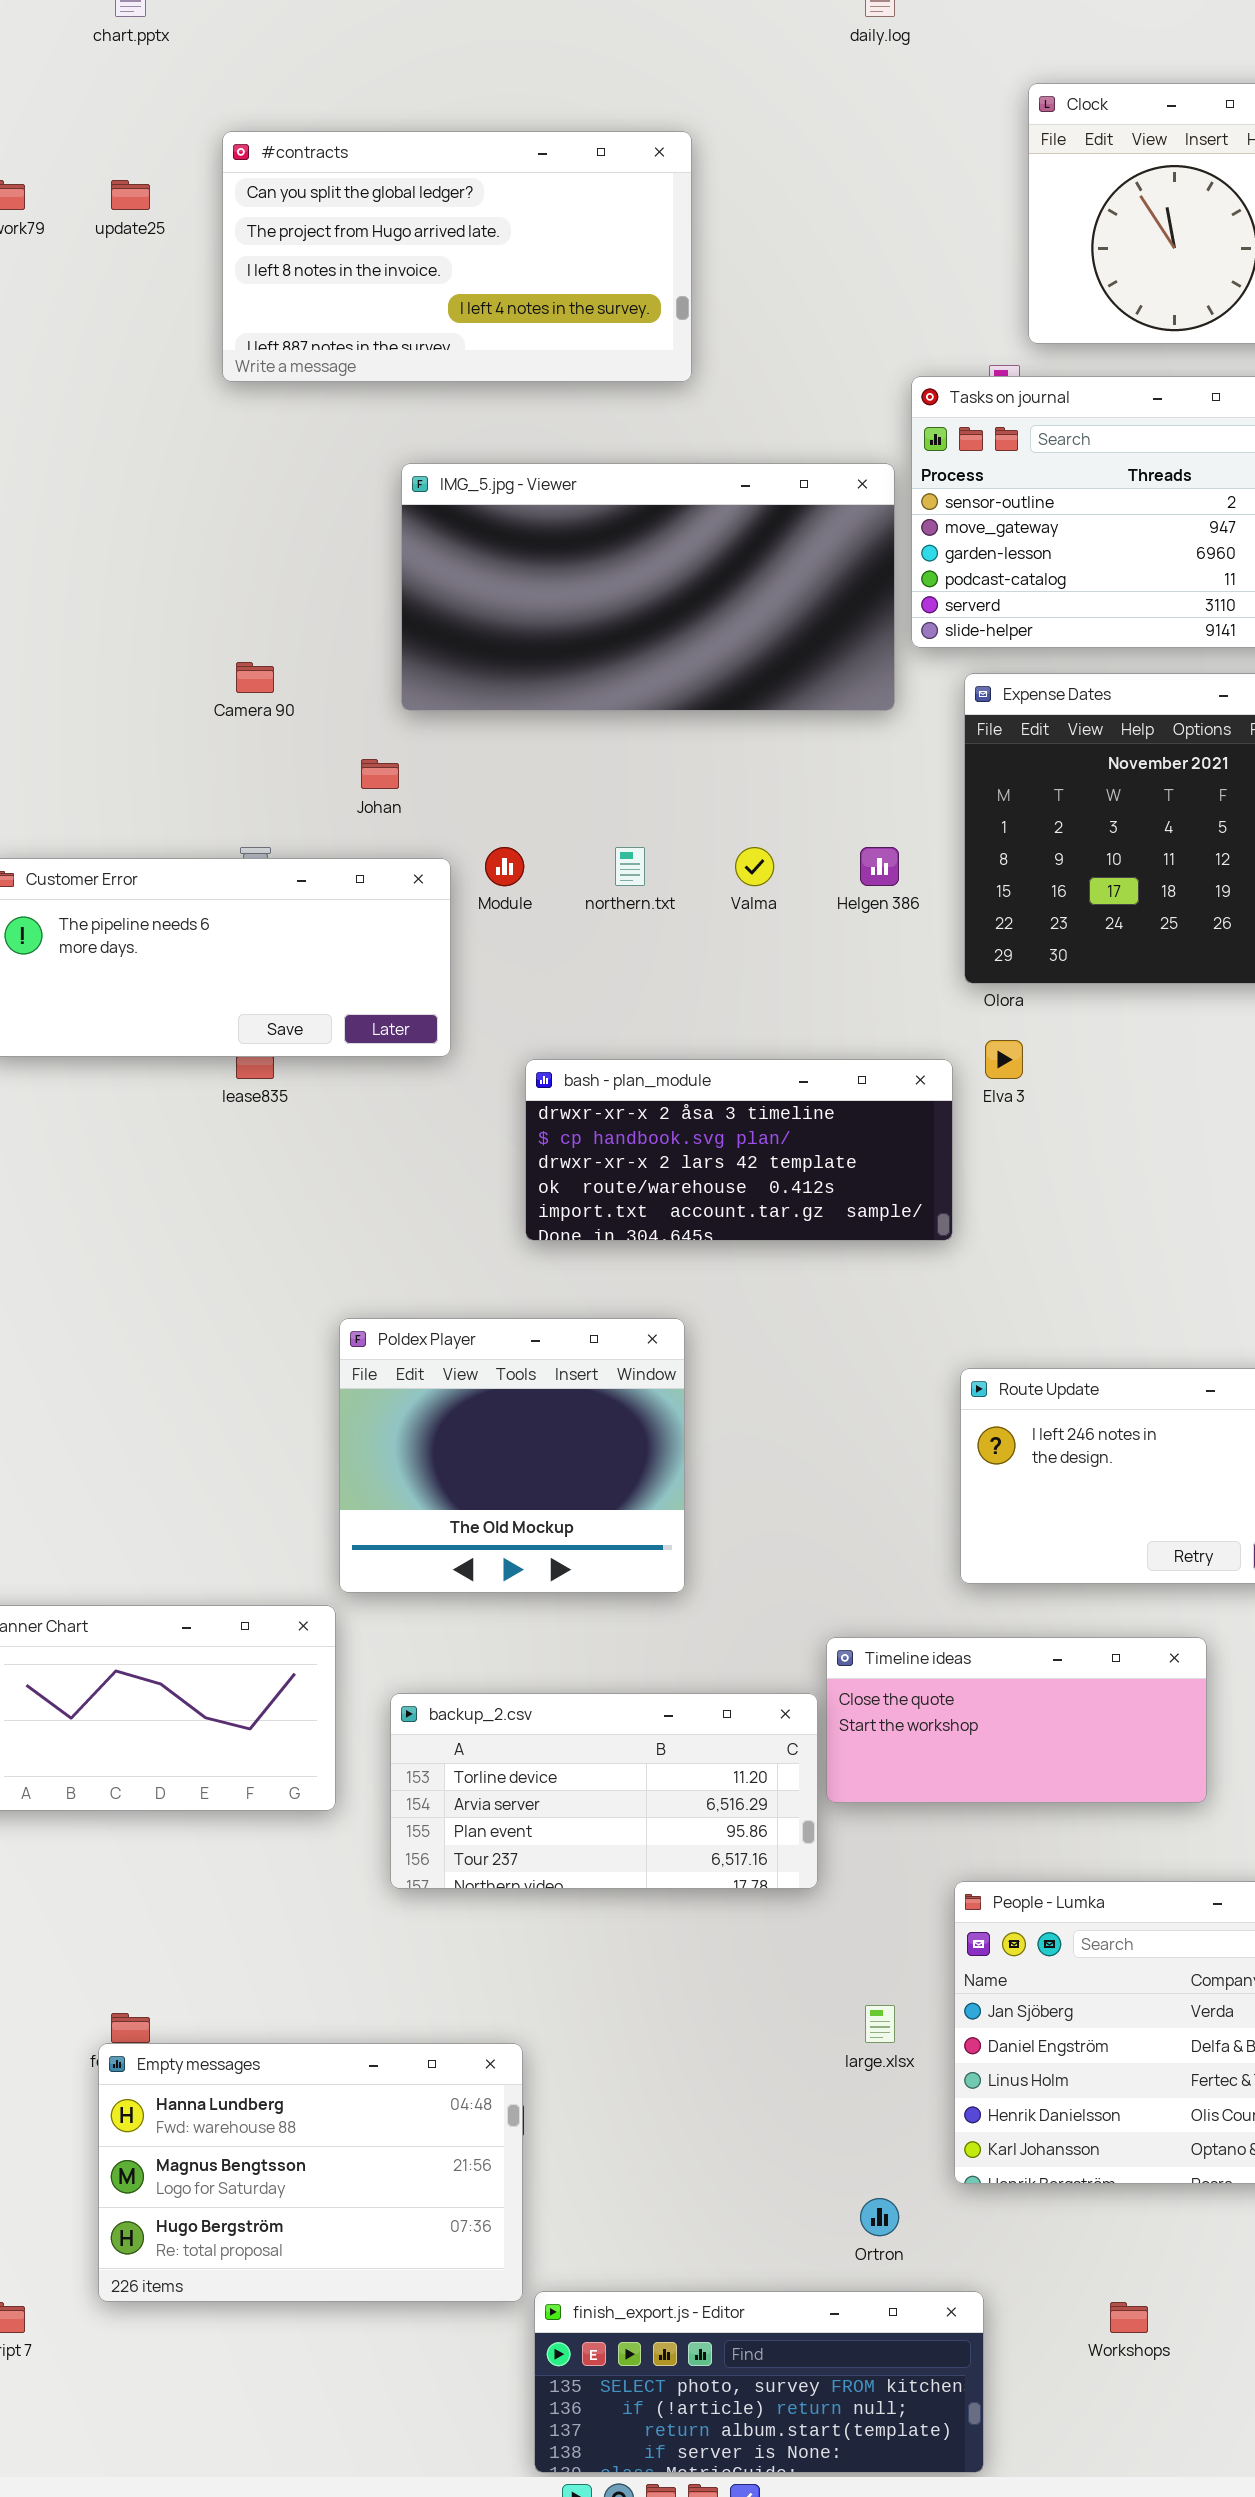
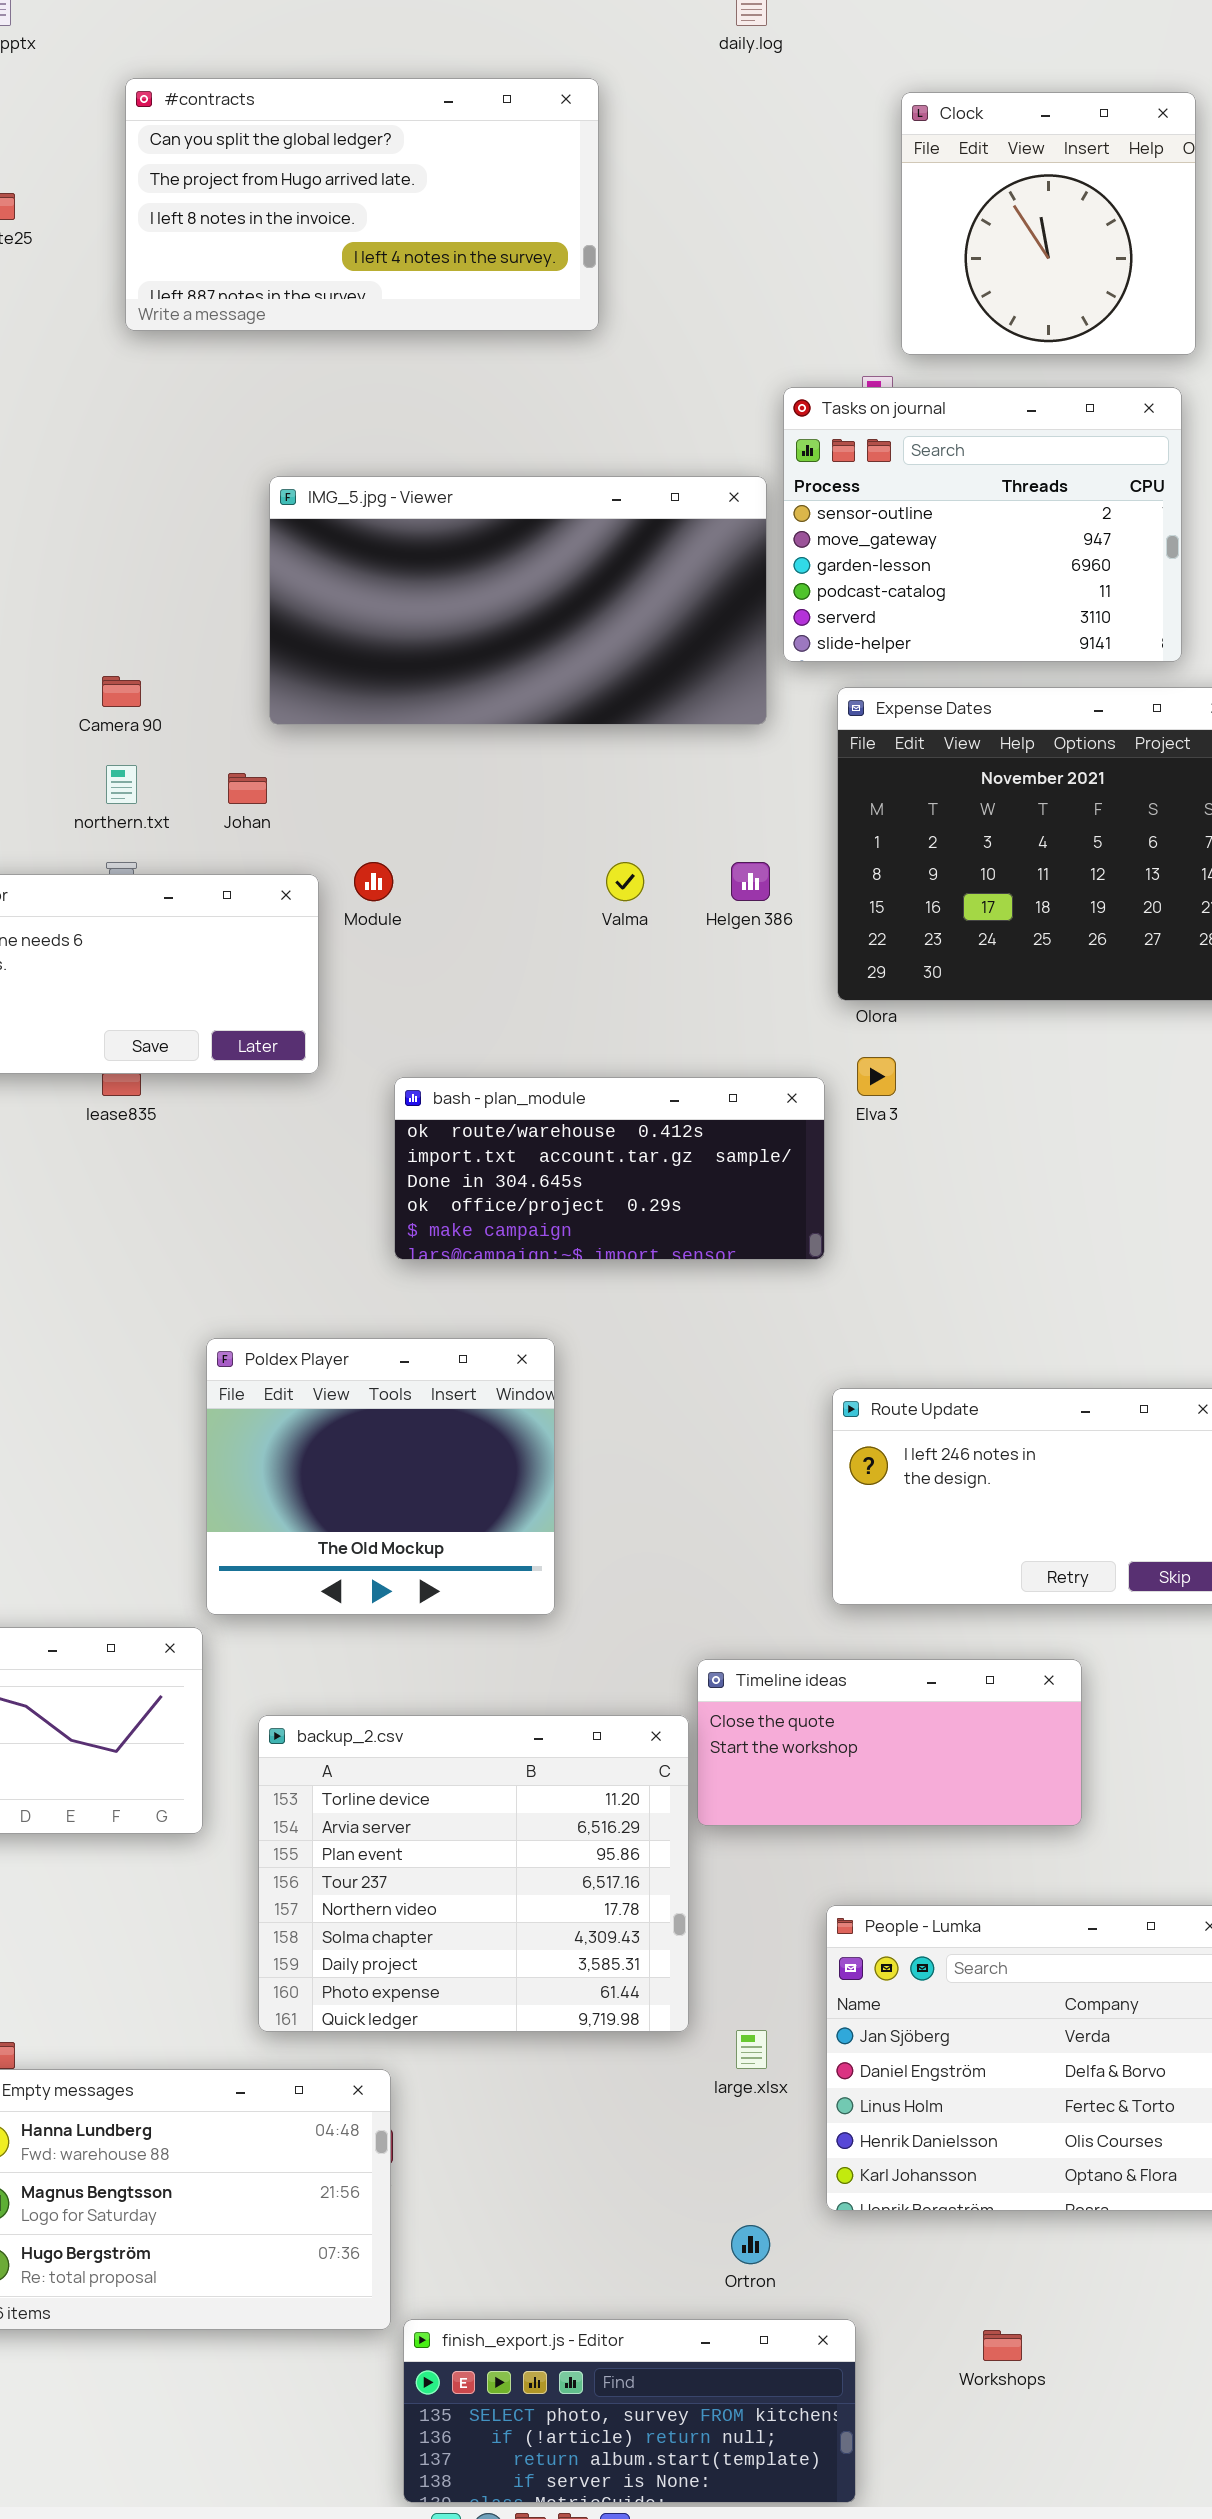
#contracts: [222,131,692,382] -> [125,78,599,331], moved
northern.txt: [615,847,645,886] -> [106,765,137,804], moved
bash - plan_module: [525,1059,953,1241] -> [394,1077,825,1260], scrolled down 3 rows
backup_2.csv: [390,1693,818,1889] -> [258,1715,689,2032], resized

